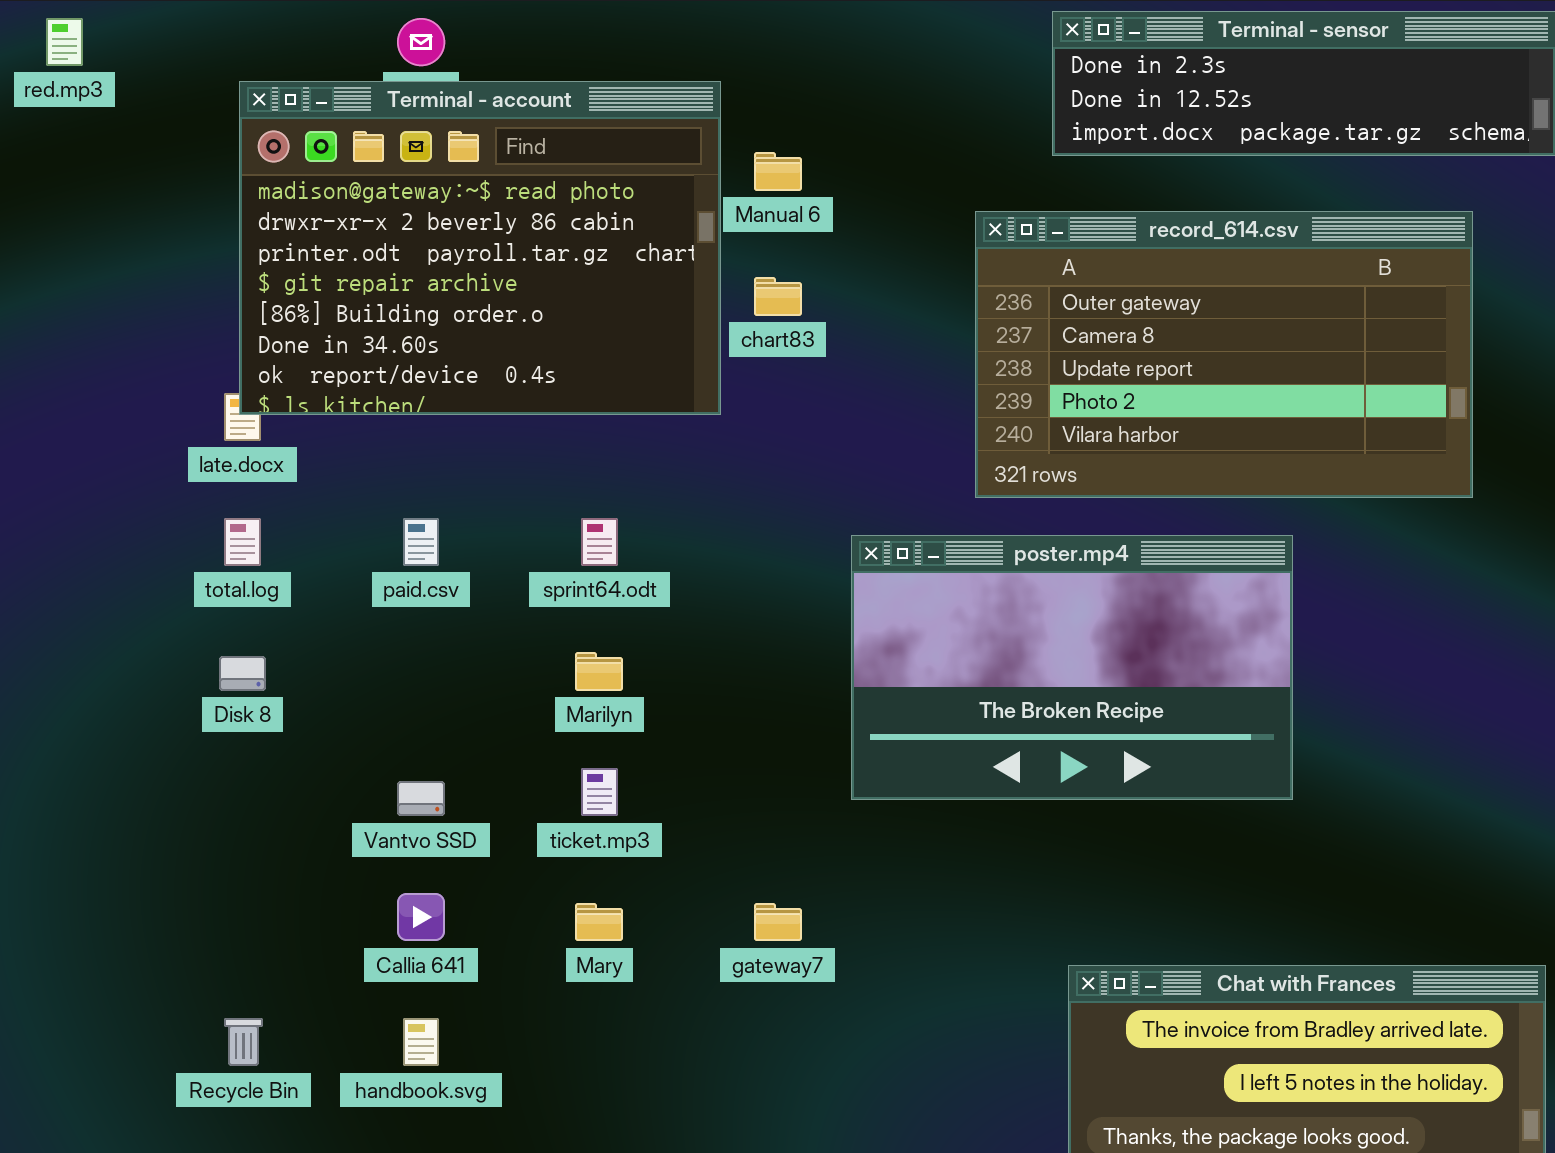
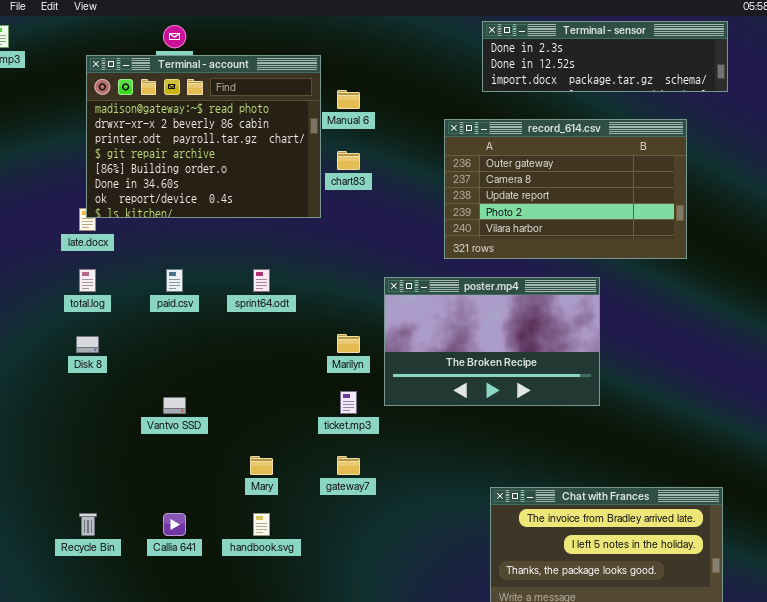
Marilyn: [575,652,623,691] -> [337,334,360,353], moved
ticket.mp3: [581,768,618,816] -> [340,391,357,414], moved
Callia 641: [397,893,445,941] -> [163,513,186,536], moved
handbook.svg: [403,1018,439,1066] -> [253,513,270,536], moved

